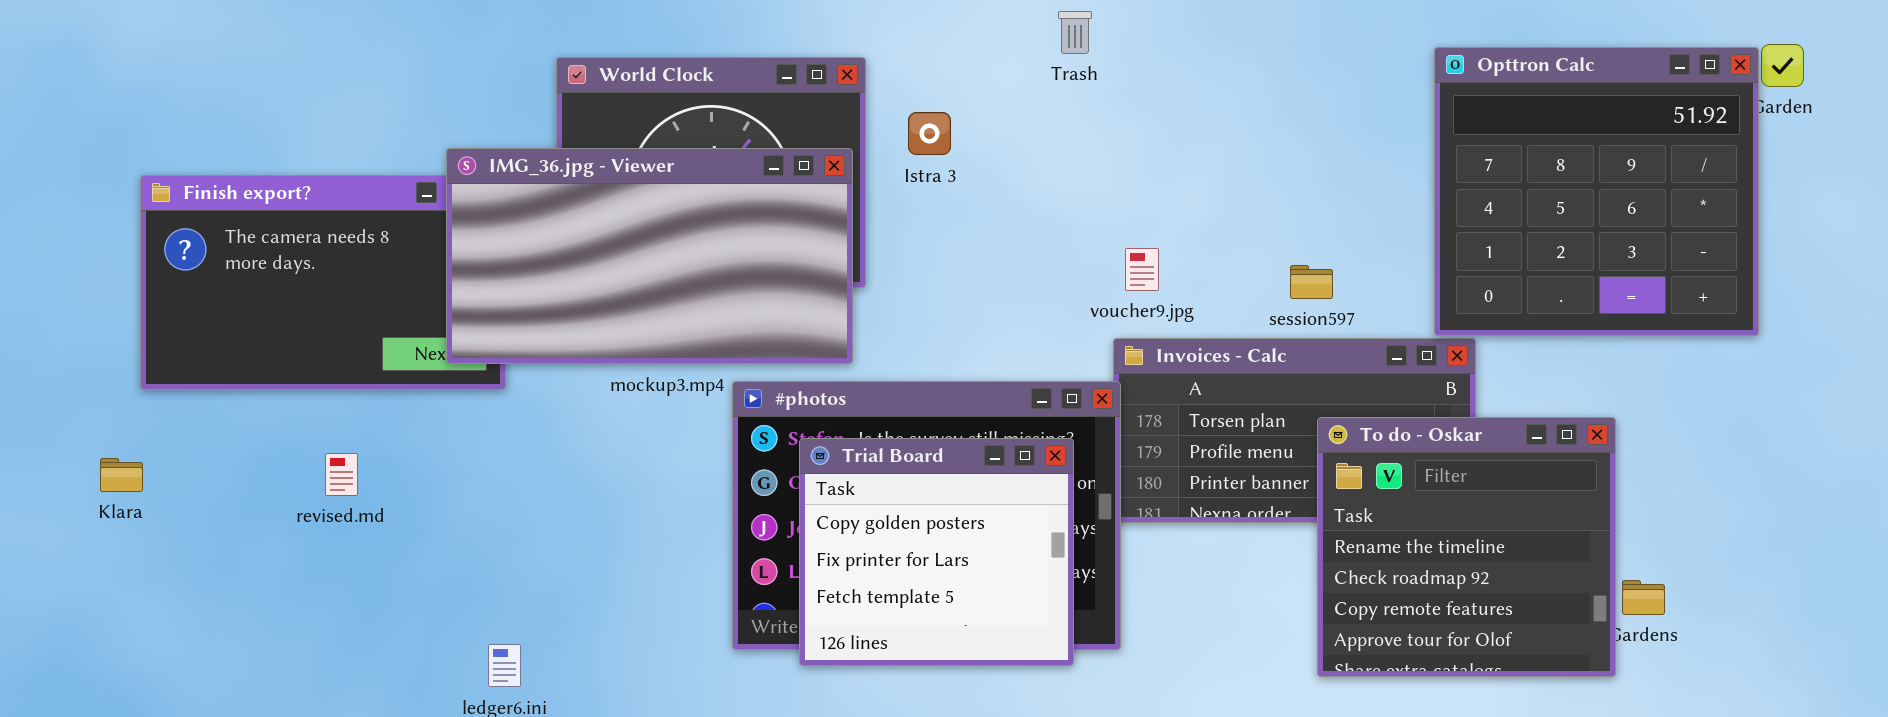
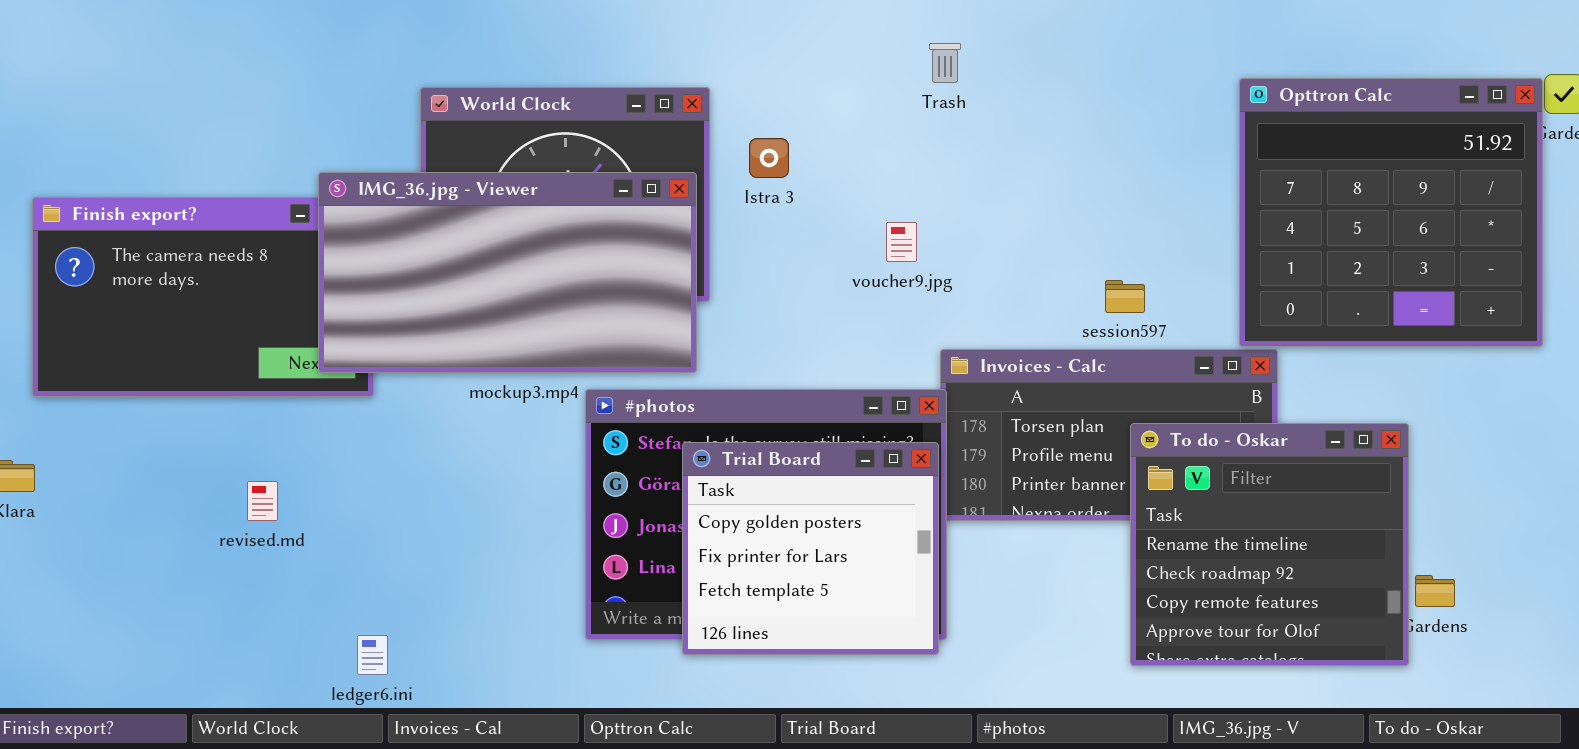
Trash: [1058,11,1092,54] -> [929,43,961,83], moved
voucher9.jpg: [1125,248,1159,291] -> [886,222,917,262], moved
Trial Board: [799,438,1074,666] -> [682,442,939,655], moved
revised.md: [325,453,358,496] -> [247,481,278,521], moved

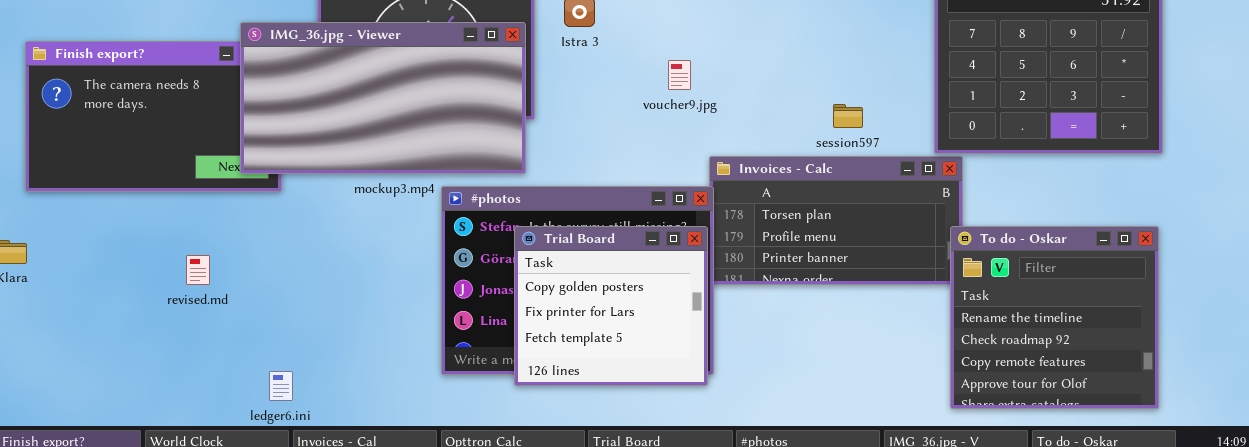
To do - Oskar: [1130,423,1409,666] -> [950,226,1159,409], moved

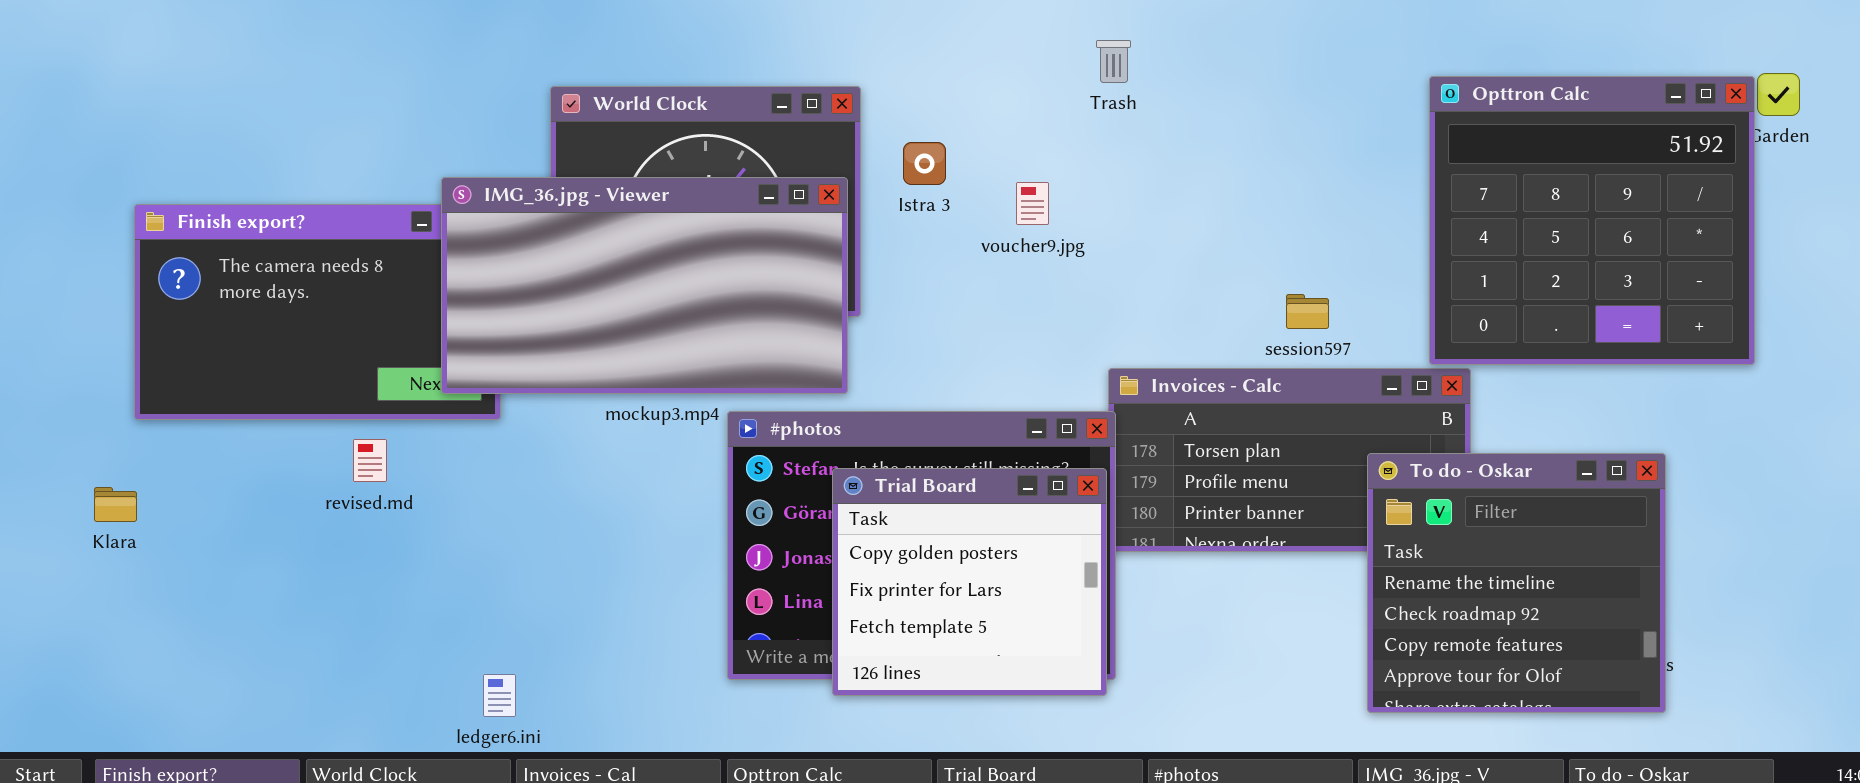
voucher9.jpg: [668,60,691,90] -> [1016,182,1049,225], moved
To do - Oskar: [950,226,1159,409] -> [1367,453,1666,713], moved
revised.md: [186,255,210,285] -> [353,439,387,482], moved

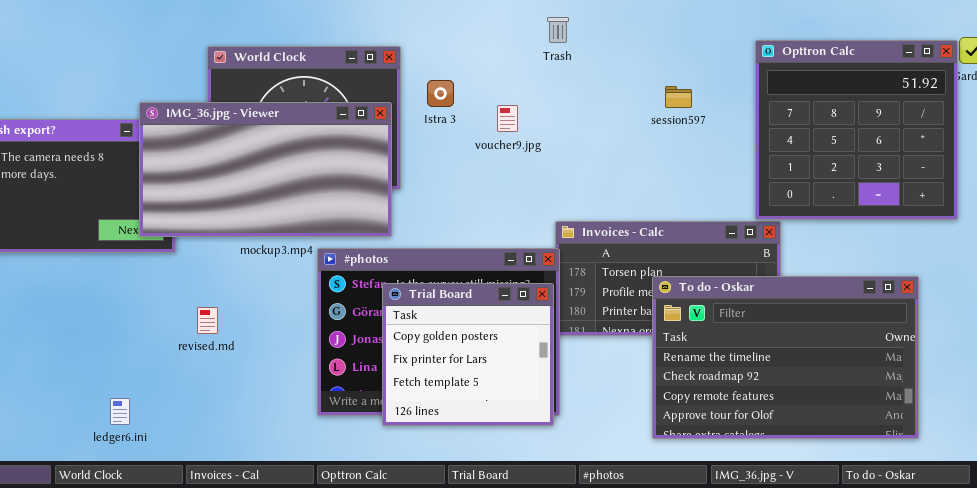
session597: [1286,294,1329,329] -> [665,86,692,108], moved
revised.md: [353,439,387,482] -> [197,307,218,334], moved
To do - Oskar: [1367,453,1666,713] -> [652,276,919,439], moved, resized
ledger6.ini: [483,674,516,717] -> [110,398,130,425], moved

